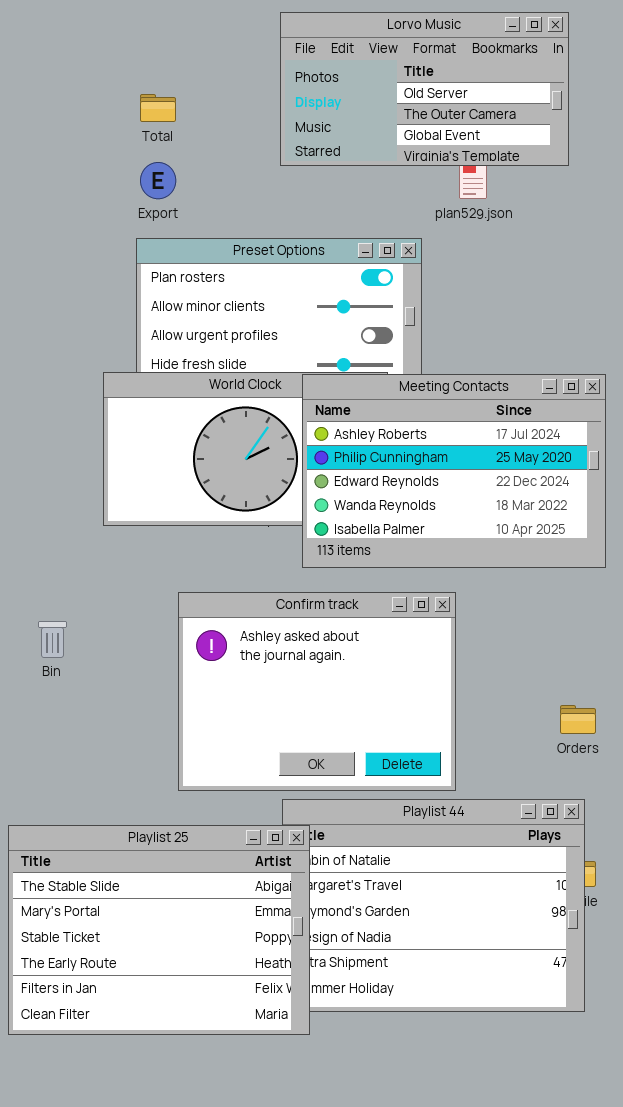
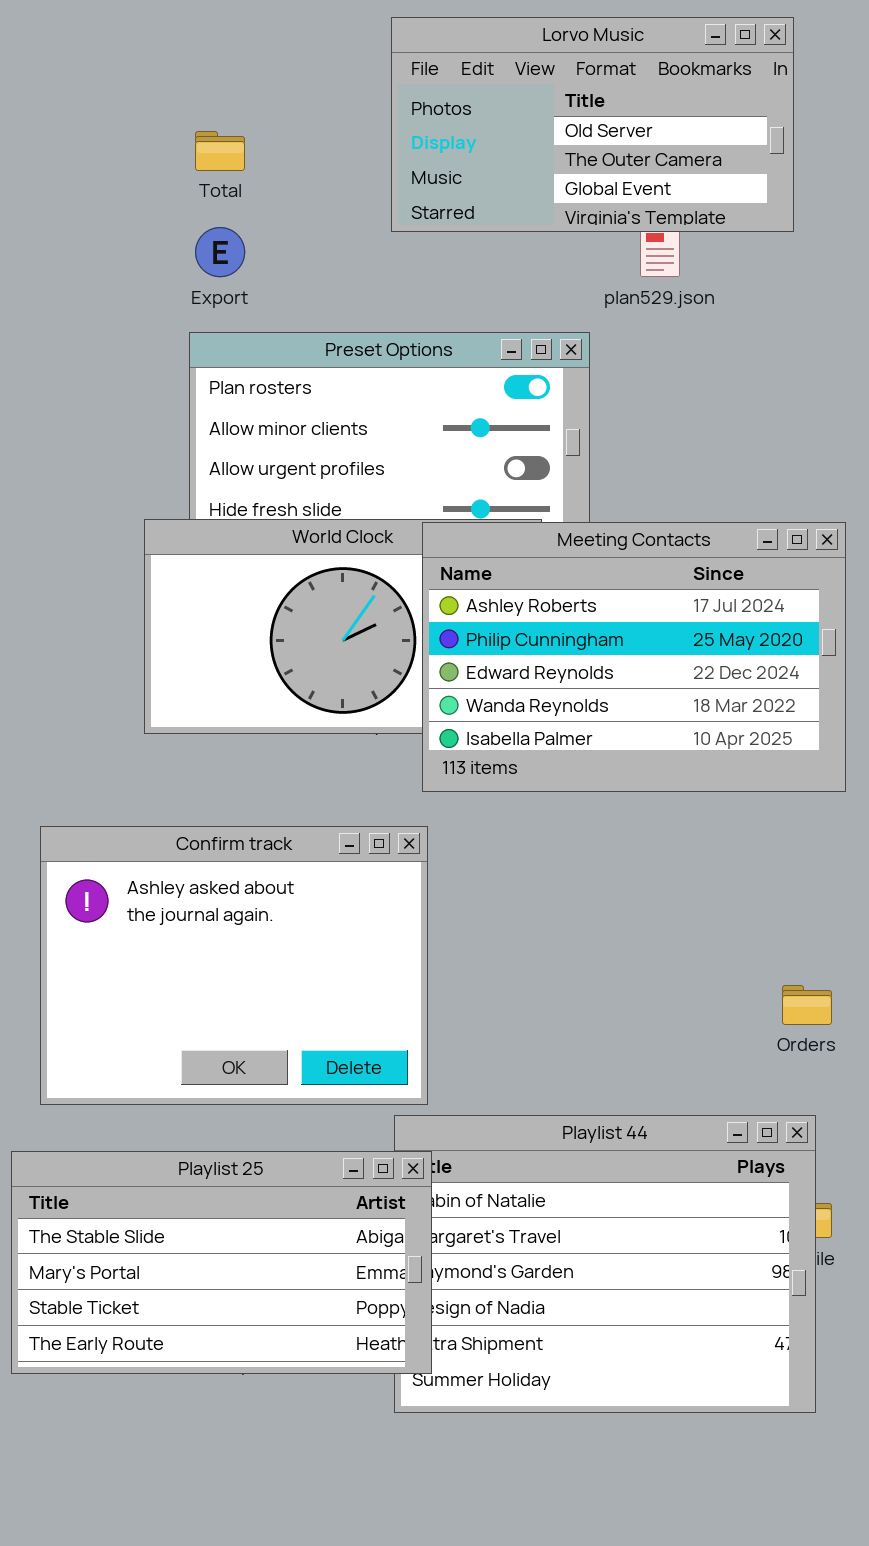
Confirm track: [178,592,456,791] -> [40,826,428,1105], moved
Playlist 25: [8,825,310,1035] -> [11,1151,432,1374], resized

